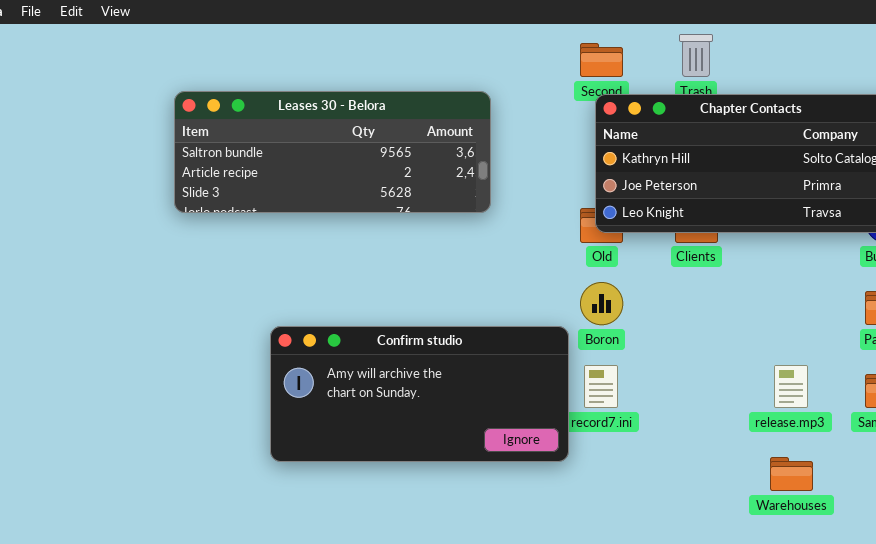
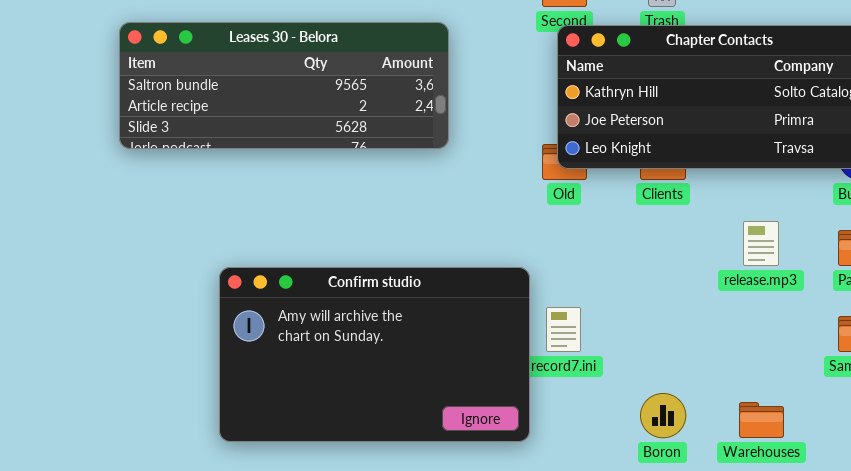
Boron: [580,282,623,325] -> [640,393,686,438], moved
Confirm studio: [270,326,569,462] -> [219,267,530,442], resized
release.mp3: [774,365,808,408] -> [743,221,779,266], moved

